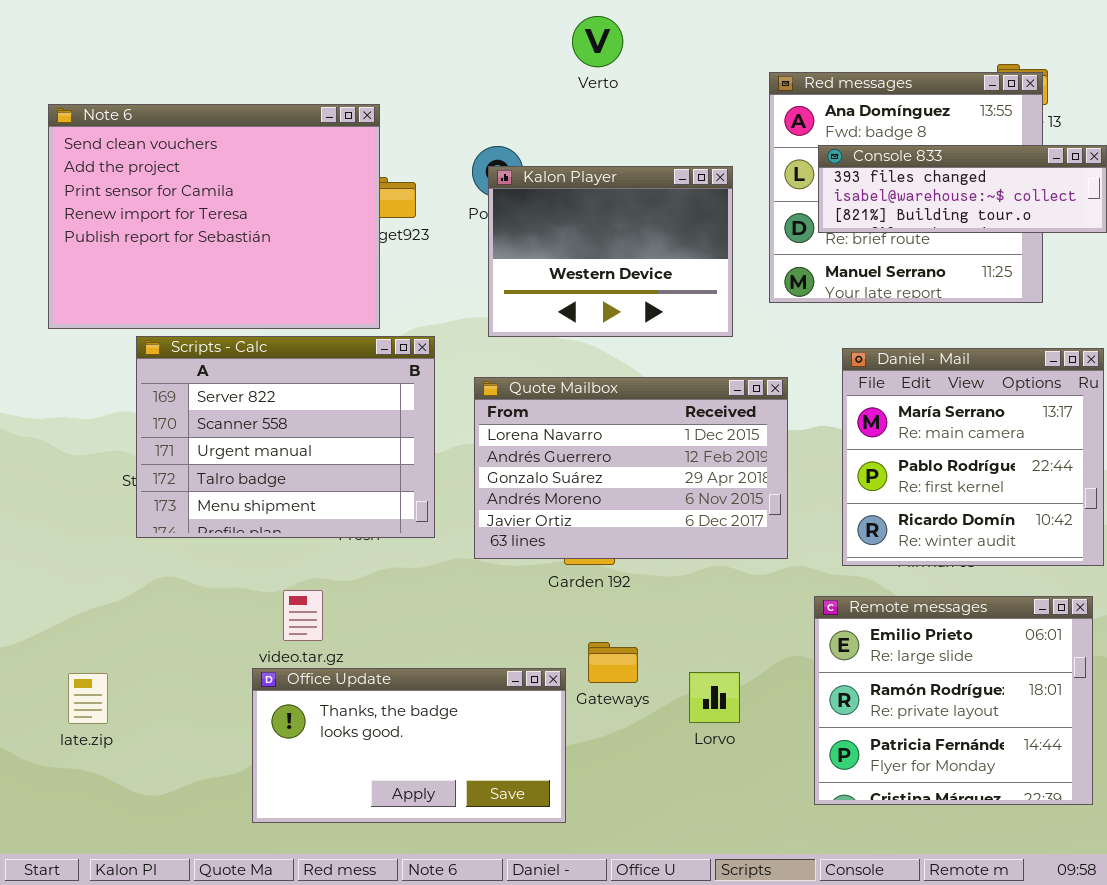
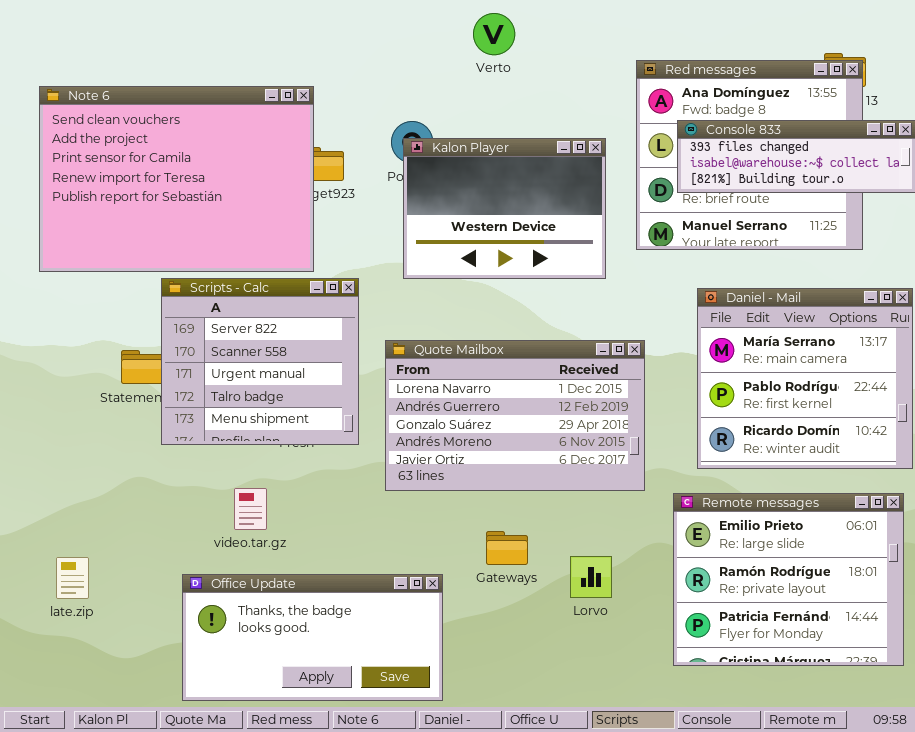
Scripts - Calc: [136,336,435,538] -> [161,278,359,445], resized
Quote Mailbox: [474,377,788,559] -> [385,340,645,491], moved
Office Update: [252,668,566,823] -> [182,574,443,701], moved

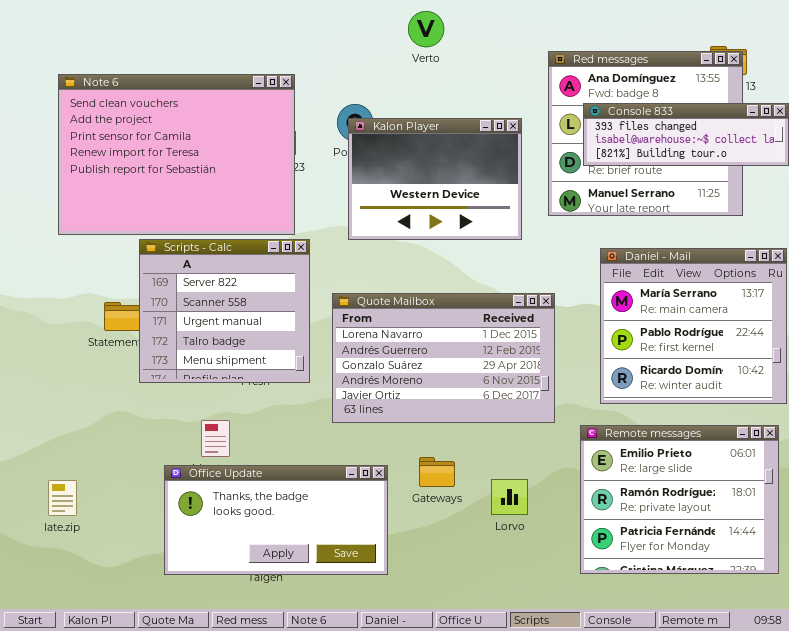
Note 6: [39,86,314,272] -> [58,74,295,235], moved
Office Update: [182,574,443,701] -> [164,465,388,575], moved

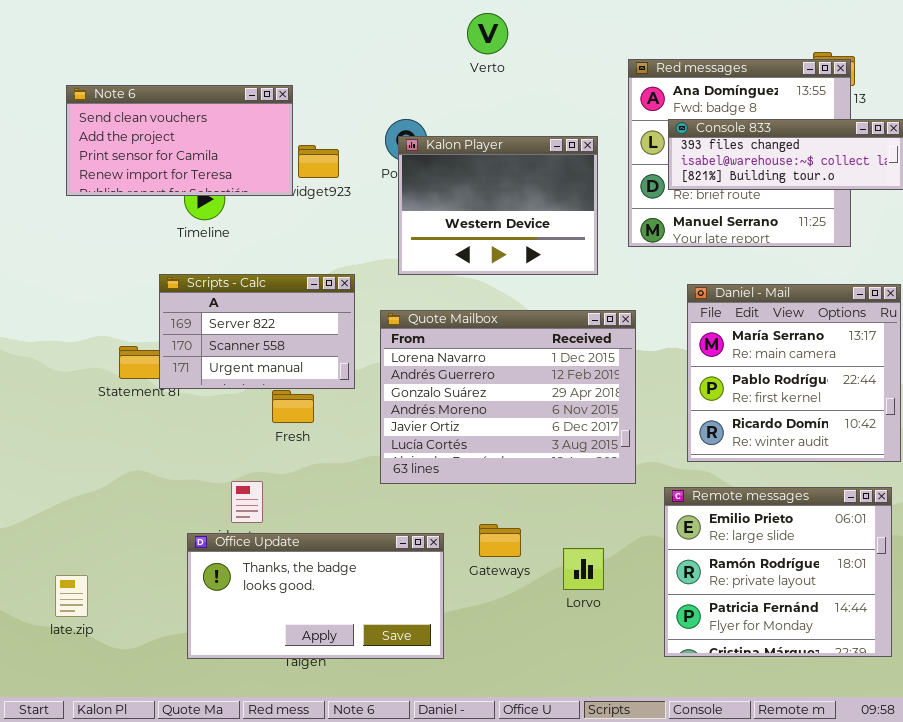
Note 6: [58,74,295,235] -> [66,85,293,196], resized
Scripts - Calc: [139,239,310,383] -> [159,274,355,389], resized
Quote Mailbox: [332,293,555,423] -> [380,310,636,484], resized
late.zip: [48,480,77,516] -> [55,575,88,617], moved

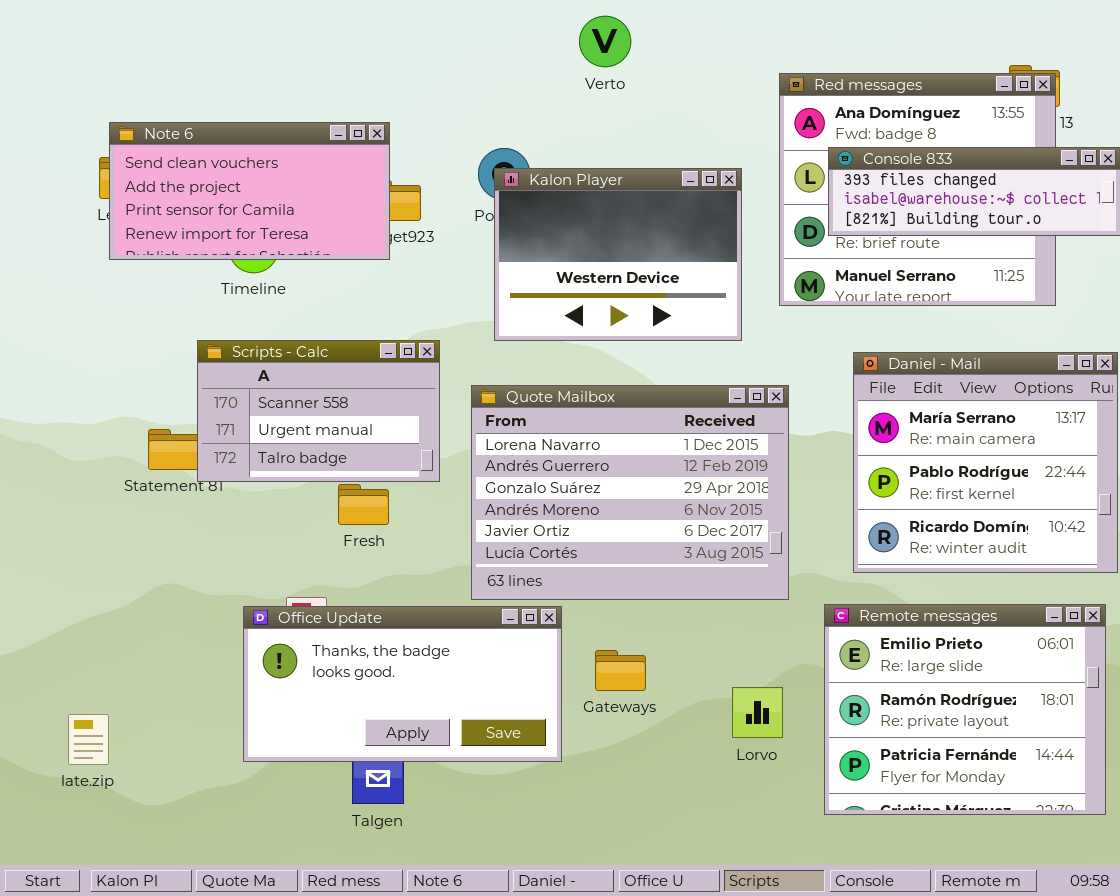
Note 6: [66,85,293,196] -> [109,122,390,260], moved
Scripts - Calc: [159,274,355,389] -> [197,340,440,482], scrolled down 1 row
Office Update: [187,533,444,659] -> [243,606,562,762], moved
Lorvo: [563,548,604,590] -> [732,687,783,738], moved

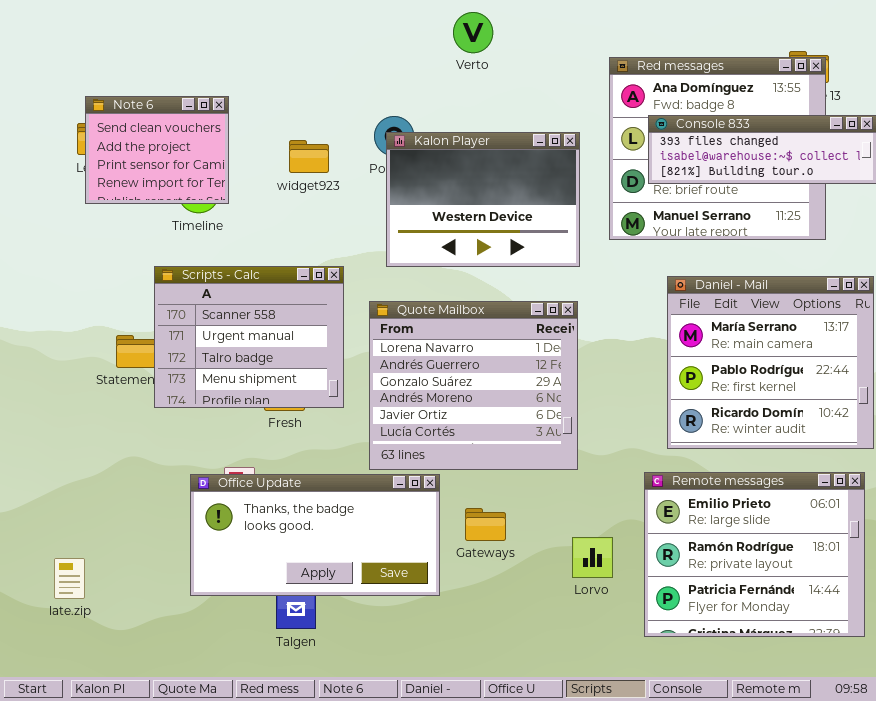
Note 6: [109,122,390,260] -> [85,96,229,204], resized
Scripts - Calc: [197,340,440,482] -> [154,266,344,408], resized
Quote Mailbox: [471,385,789,600] -> [369,301,578,470], resized

